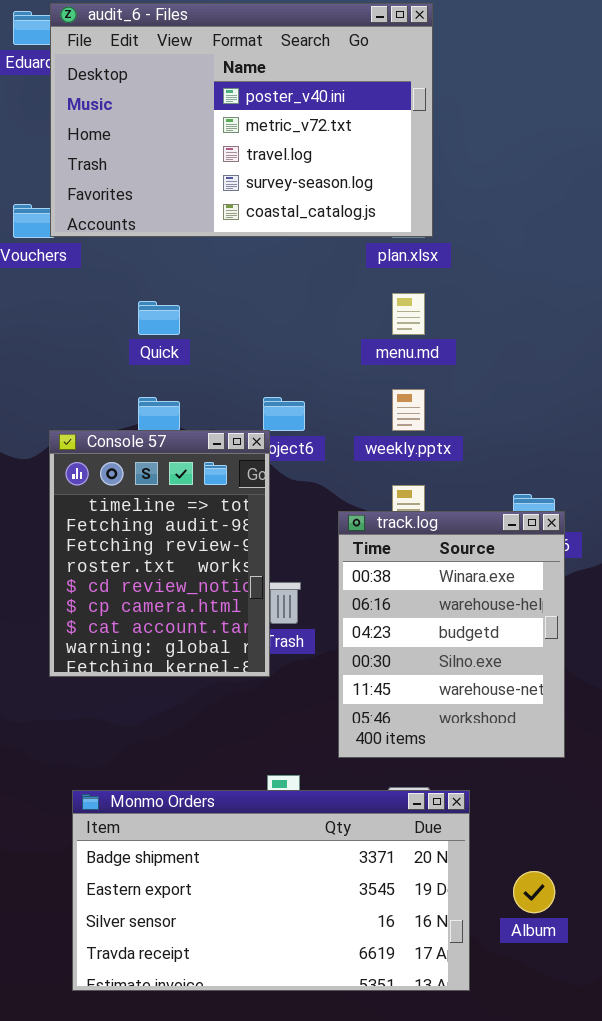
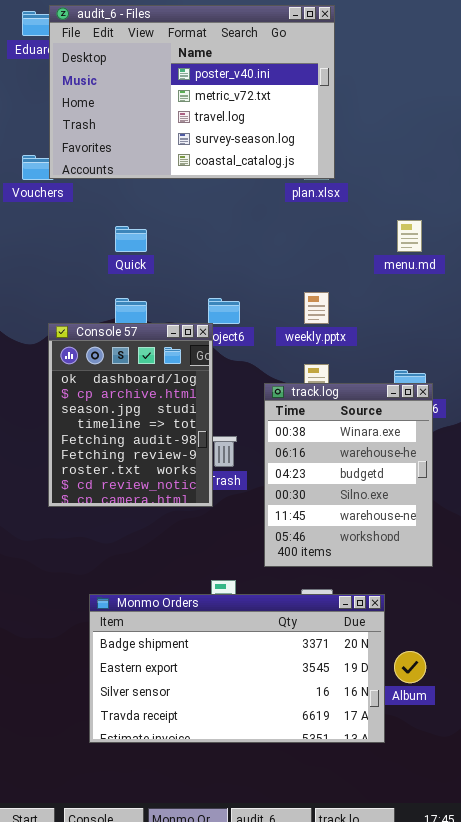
menu.md: [392,293,425,335] -> [397,220,422,252], moved
Console 57: [49,430,270,677] -> [48,323,213,507], scrolled up 3 rows
Monmo Orders: [72,790,470,991] -> [89,594,385,743], moved

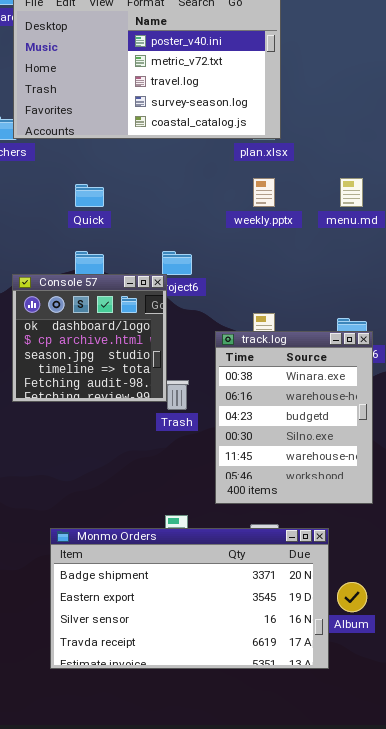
weekly.pptx: [304,292,329,324] -> [253,178,275,207], moved
Console 57: [48,323,213,507] -> [12,274,167,402], resized

